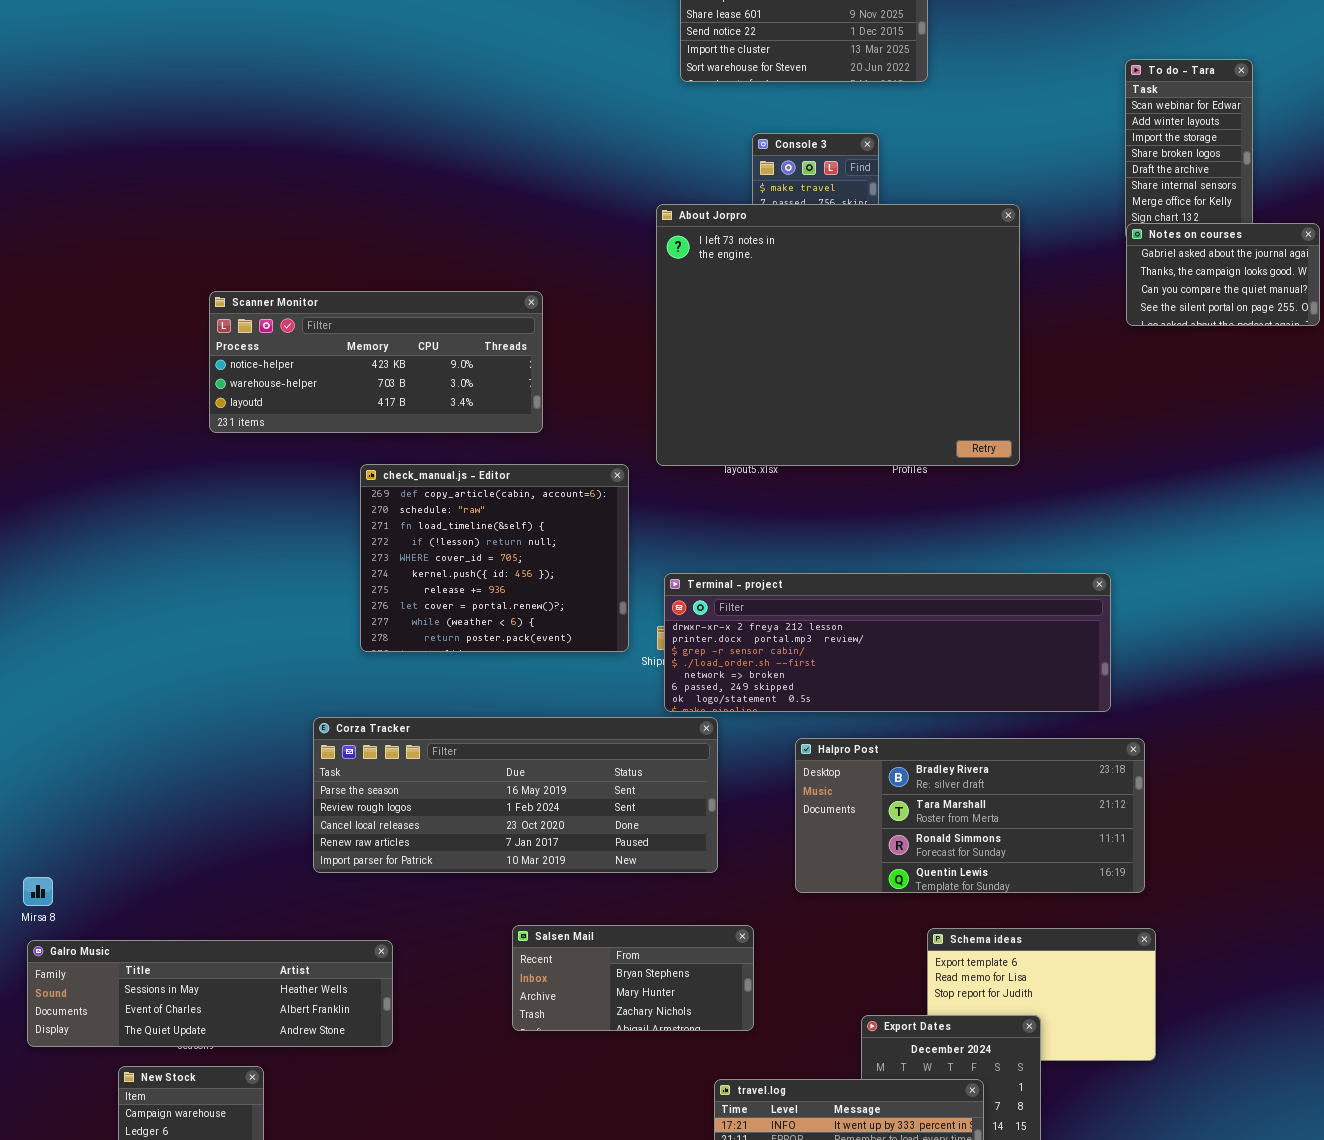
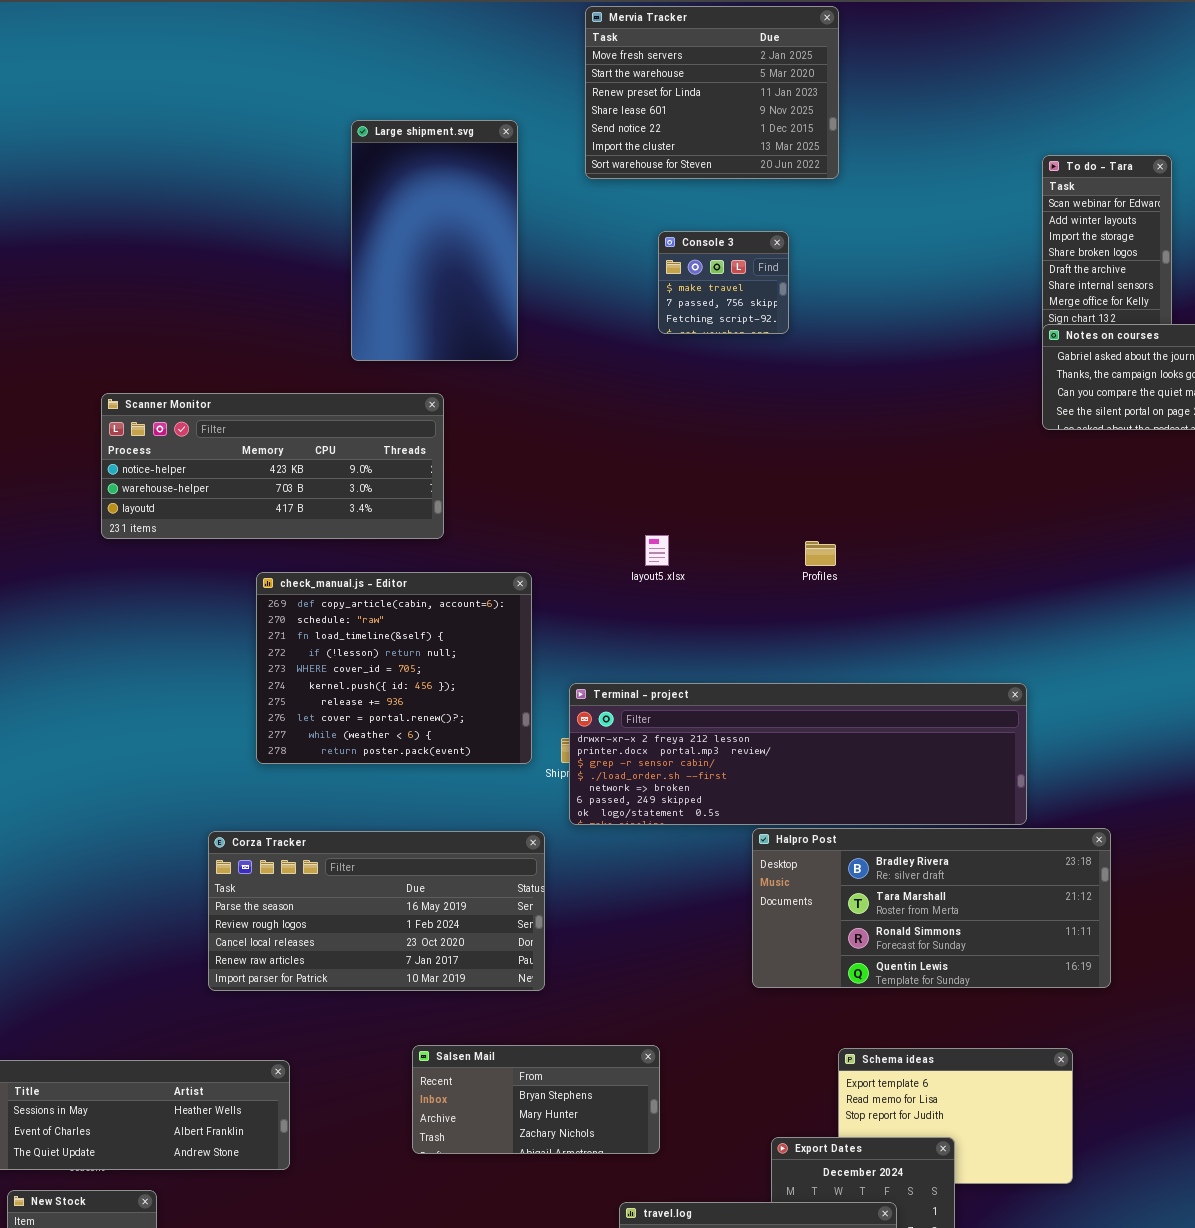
Large shipment.svg: none -> [351,120,518,361], opened
About Jorpro: [656,204,1020,466] -> none, closed
Corza Tracker: [313,717,718,873] -> [208,831,545,991], resized
Halpro Post: [795,738,1145,893] -> [752,828,1111,988], moved

